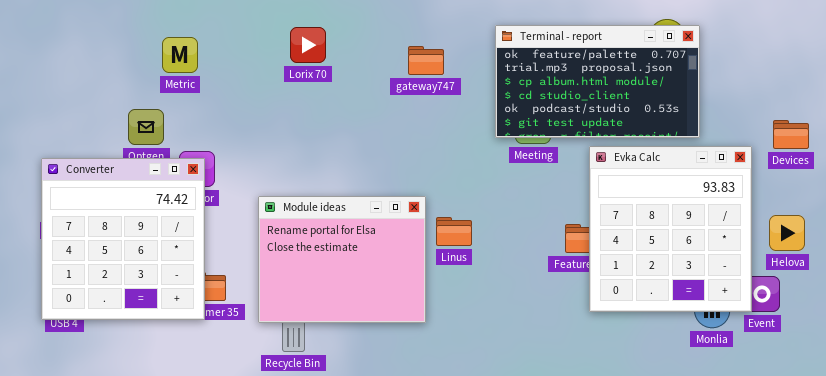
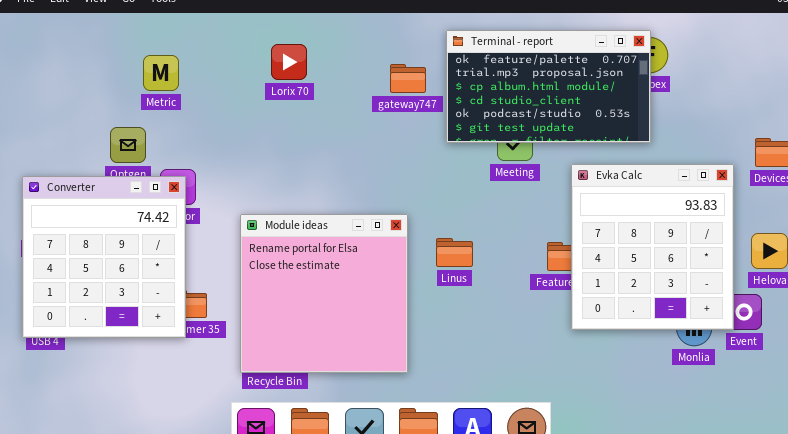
Terminal - report: [495,25,700,138] -> [446,30,651,143], moved
Module ideas: [258,196,426,323] -> [240,214,408,373], resized
Linus: [436,217,472,246] -> [436,238,473,267], moved

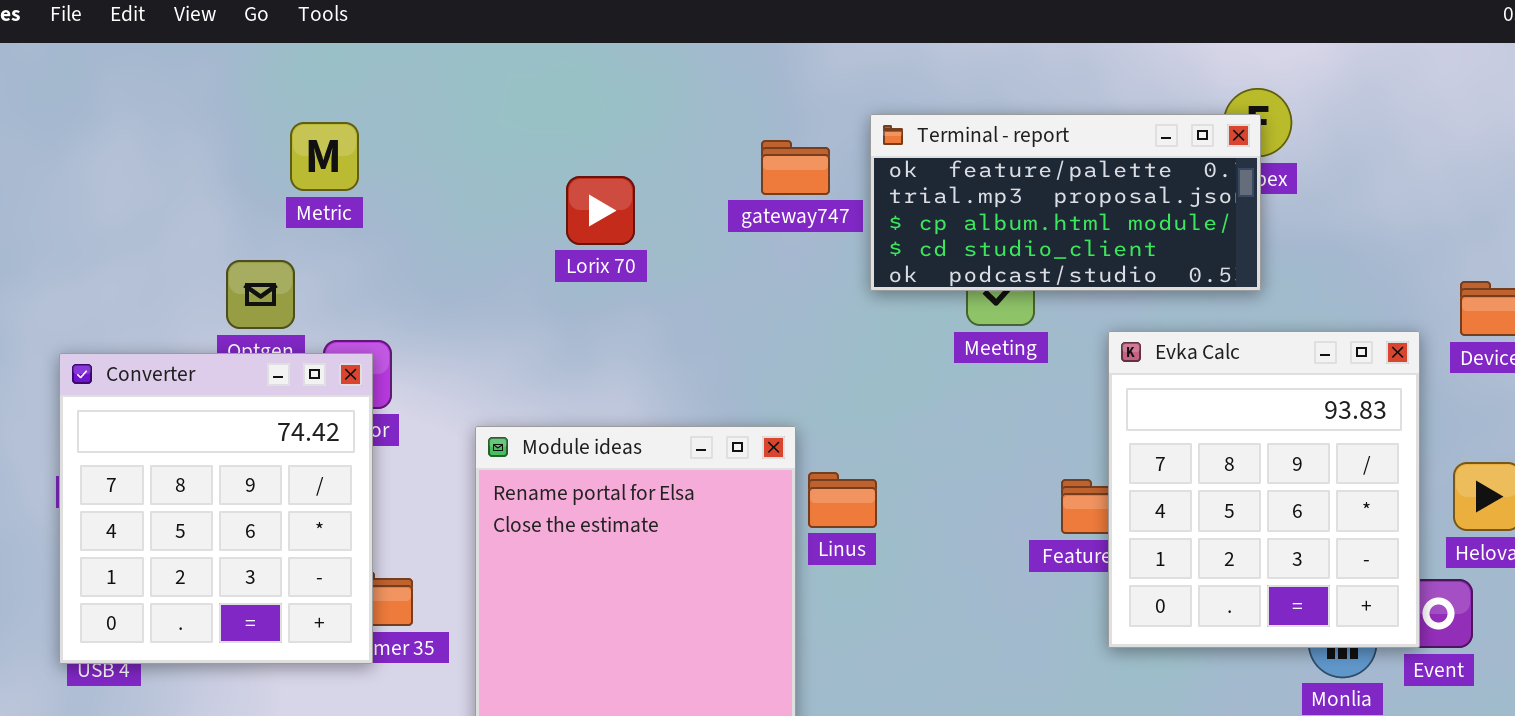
Terminal - report: [446,30,651,143] -> [870,114,1261,291], resized
Lorix 70: [271,44,307,80] -> [566,176,635,245], moved
Linus: [436,238,473,267] -> [808,472,877,528], moved

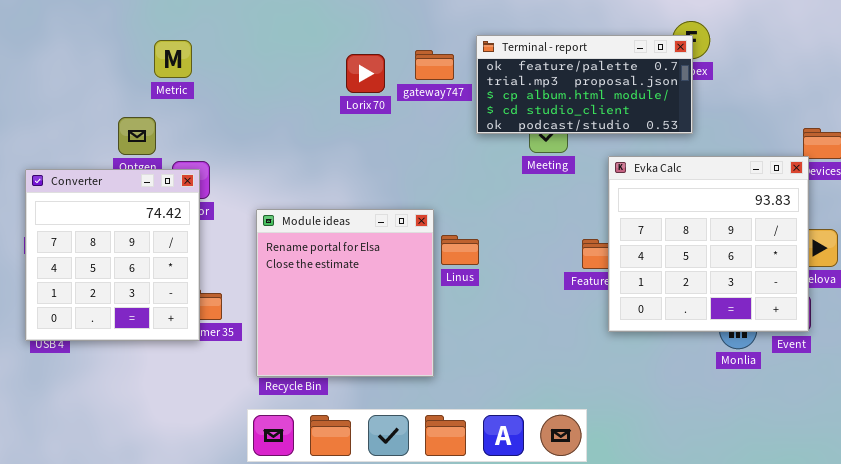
Lorix 70: [566,176,635,245] -> [346,54,385,93], moved
Evka Calc: [1108,331,1420,648] -> [608,156,809,332], resized

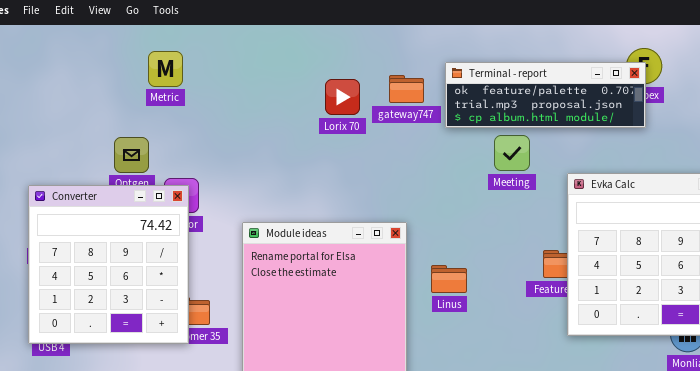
Terminal - report: [476,35,693,134] -> [445,62,646,128], resized
Metric: [154,40,192,78] -> [148,51,183,87], moved
Linus: [441,235,479,265] -> [431,265,467,293], moved

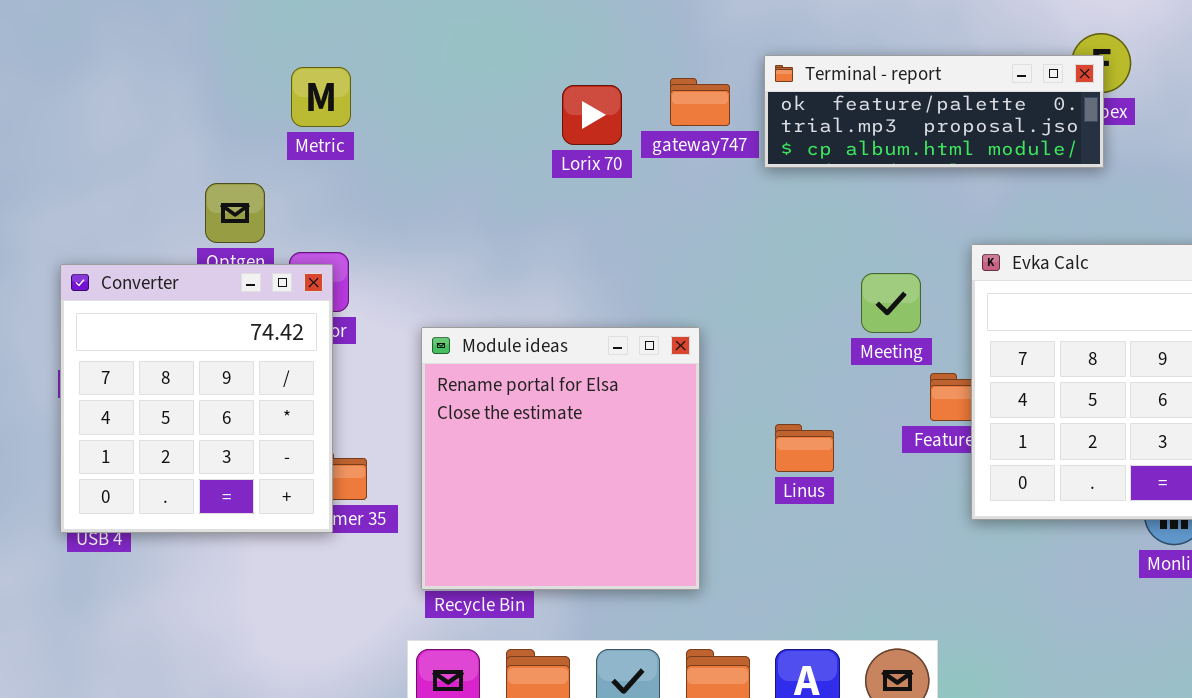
Metric: [148,51,183,87] -> [291,67,351,127], moved
Meeting: [494,135,530,171] -> [861,273,921,333], moved
Linus: [431,265,467,293] -> [775,424,834,472], moved

